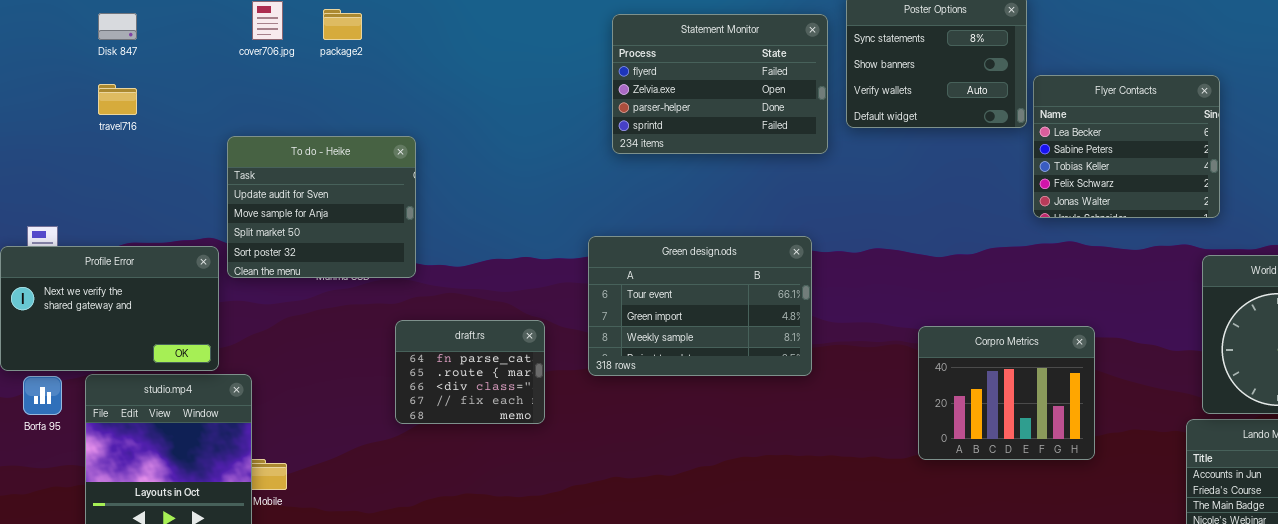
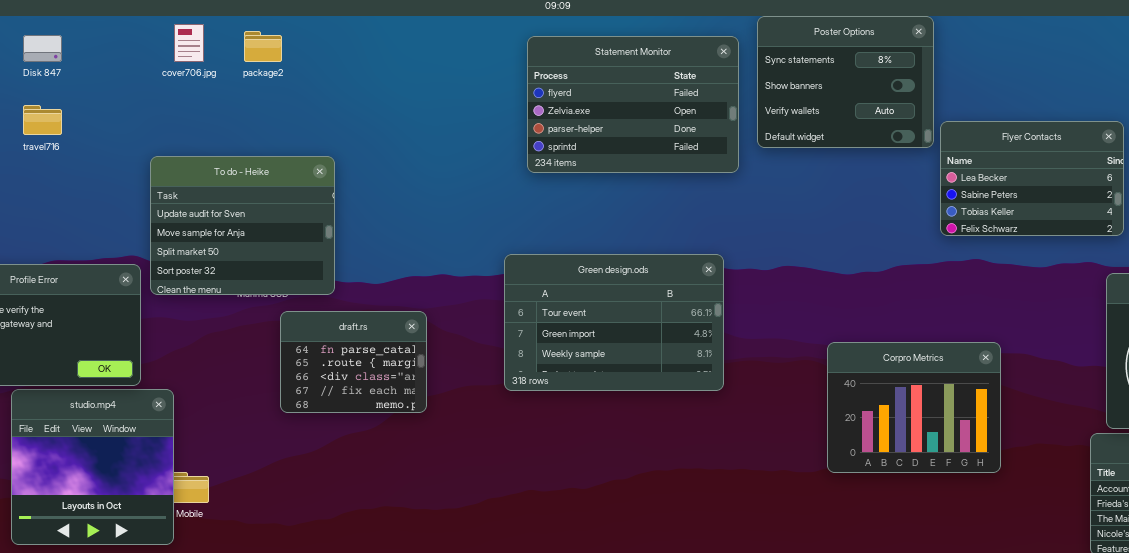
Flyer Contacts: [1033,75,1220,218] -> [940,121,1124,236], resized
draft.rs: [395,320,545,424] -> [280,311,427,413], moved

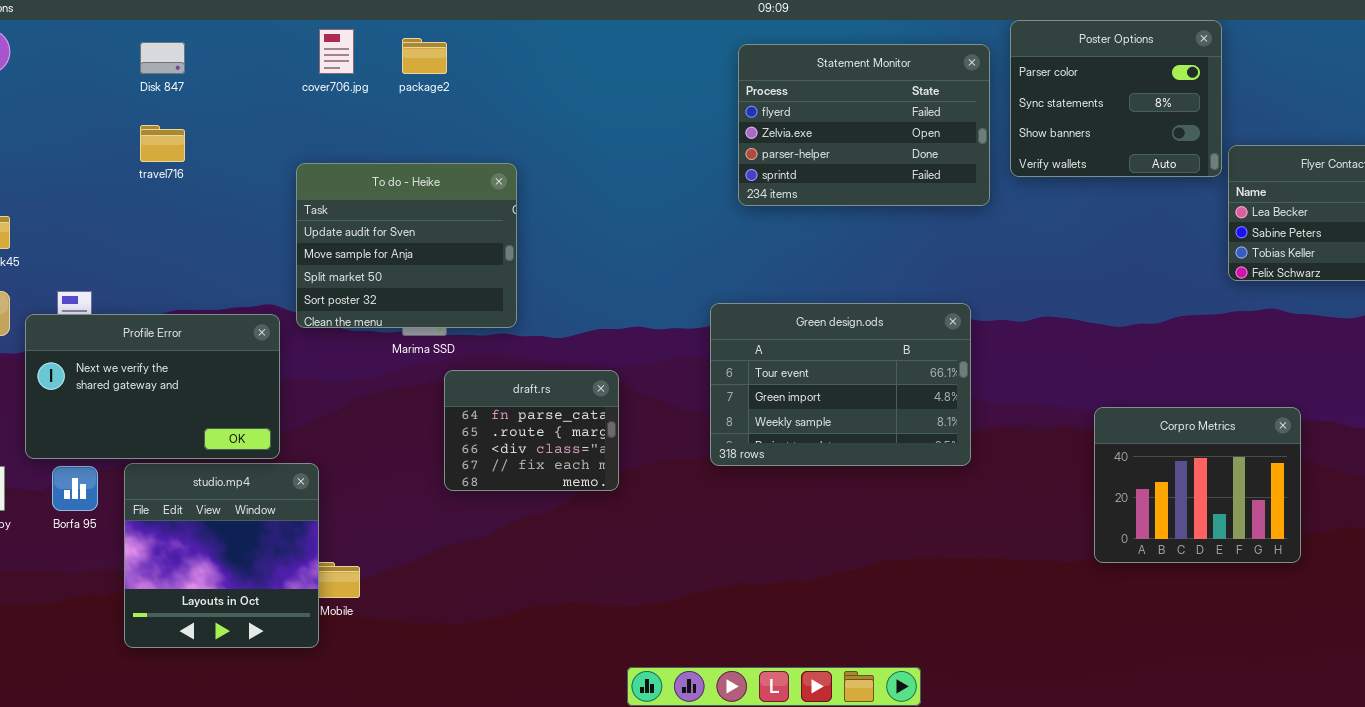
Poster Options: [757,16,934,148] -> [1010,20,1222,177], scrolled up 1 row
To do - Heike: [150,156,335,295] -> [296,163,517,328], moved

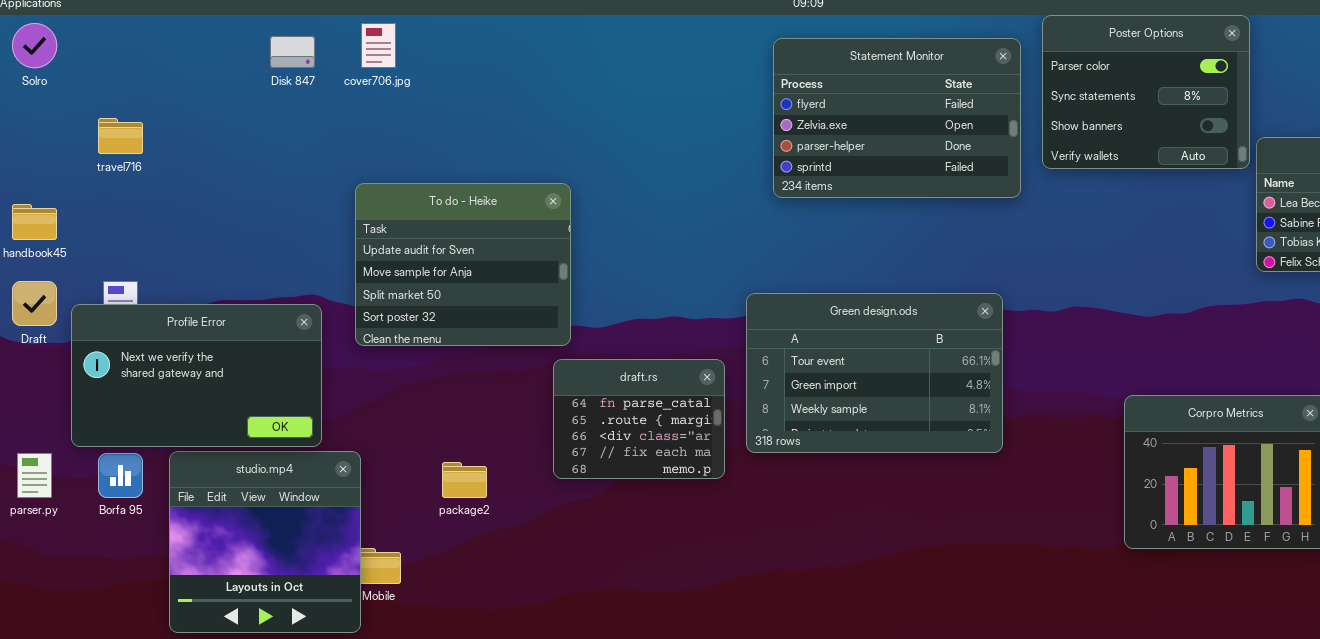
package2: [402,38,447,74] -> [442,462,487,498], moved
Disk 847: [140,42,185,74] -> [270,36,315,68], moved
travel716: [140,125,185,162] -> [98,118,143,154], moved
To do - Heike: [296,163,517,328] -> [355,183,571,346], moved
draft.rs: [444,370,619,491] -> [553,359,725,479], moved

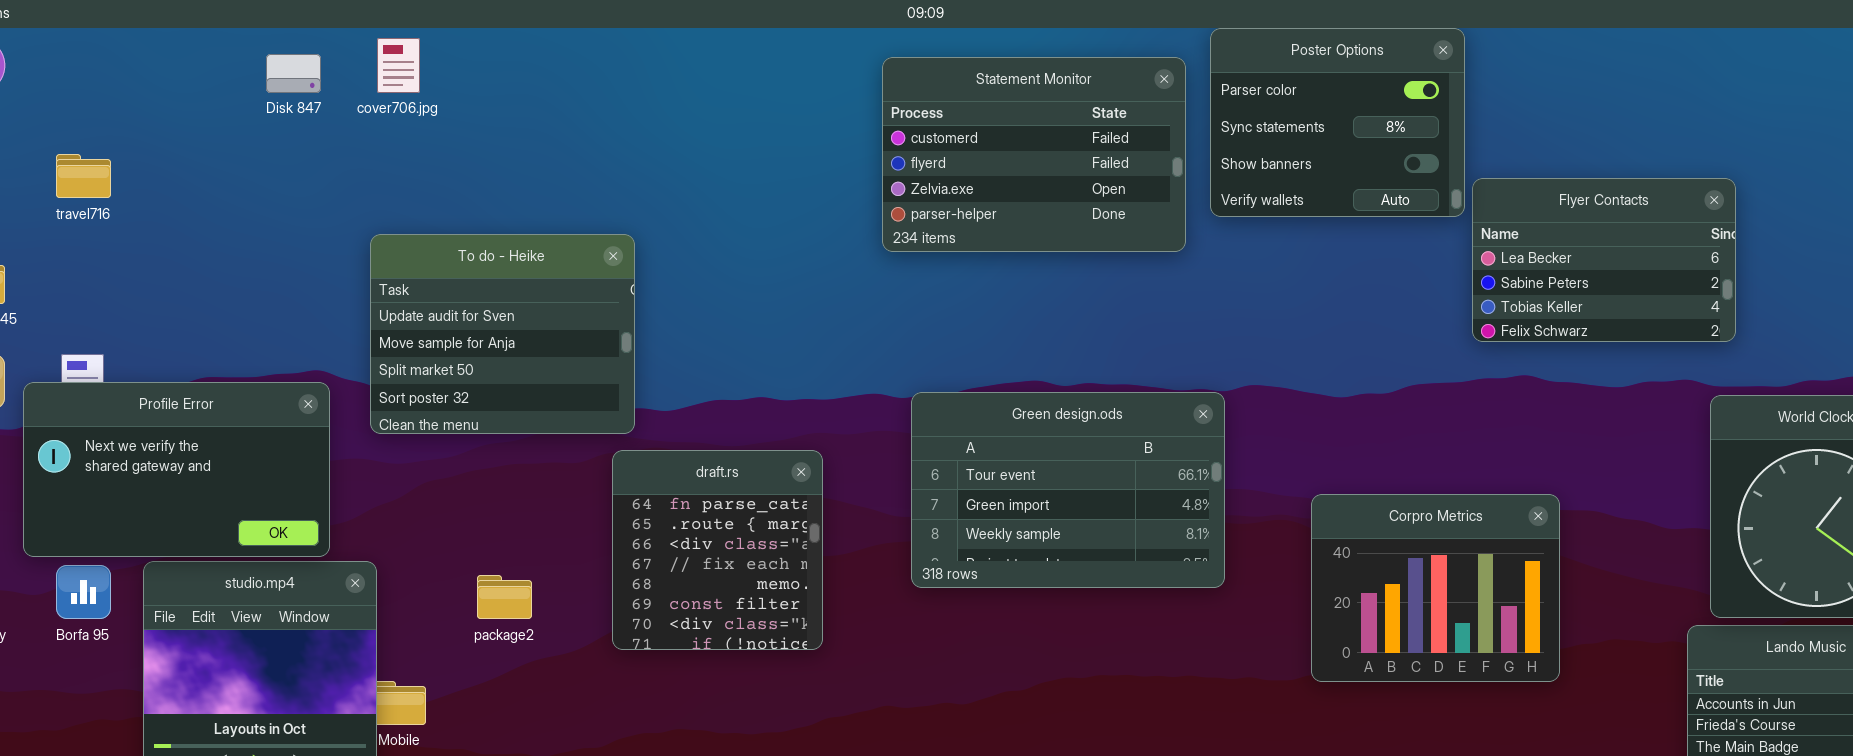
Statement Monitor: [773,38,1021,198] -> [882,57,1186,252], scrolled up 1 row
Green design.ods: [746,293,1003,453] -> [911,392,1225,588], moved
draft.rs: [553,359,725,479] -> [612,450,823,650], resized

